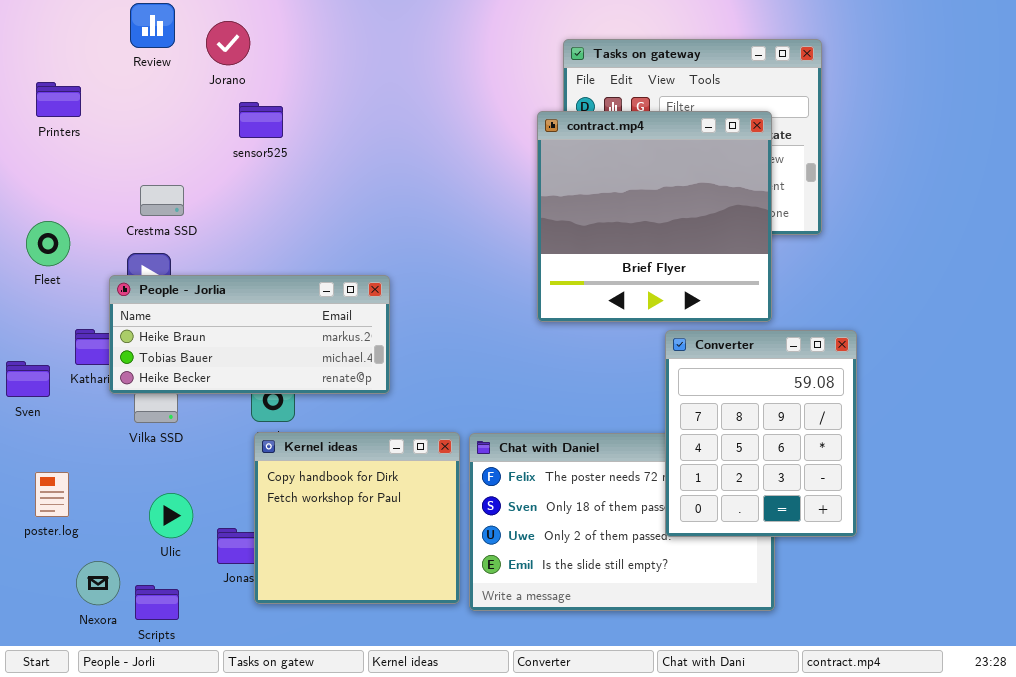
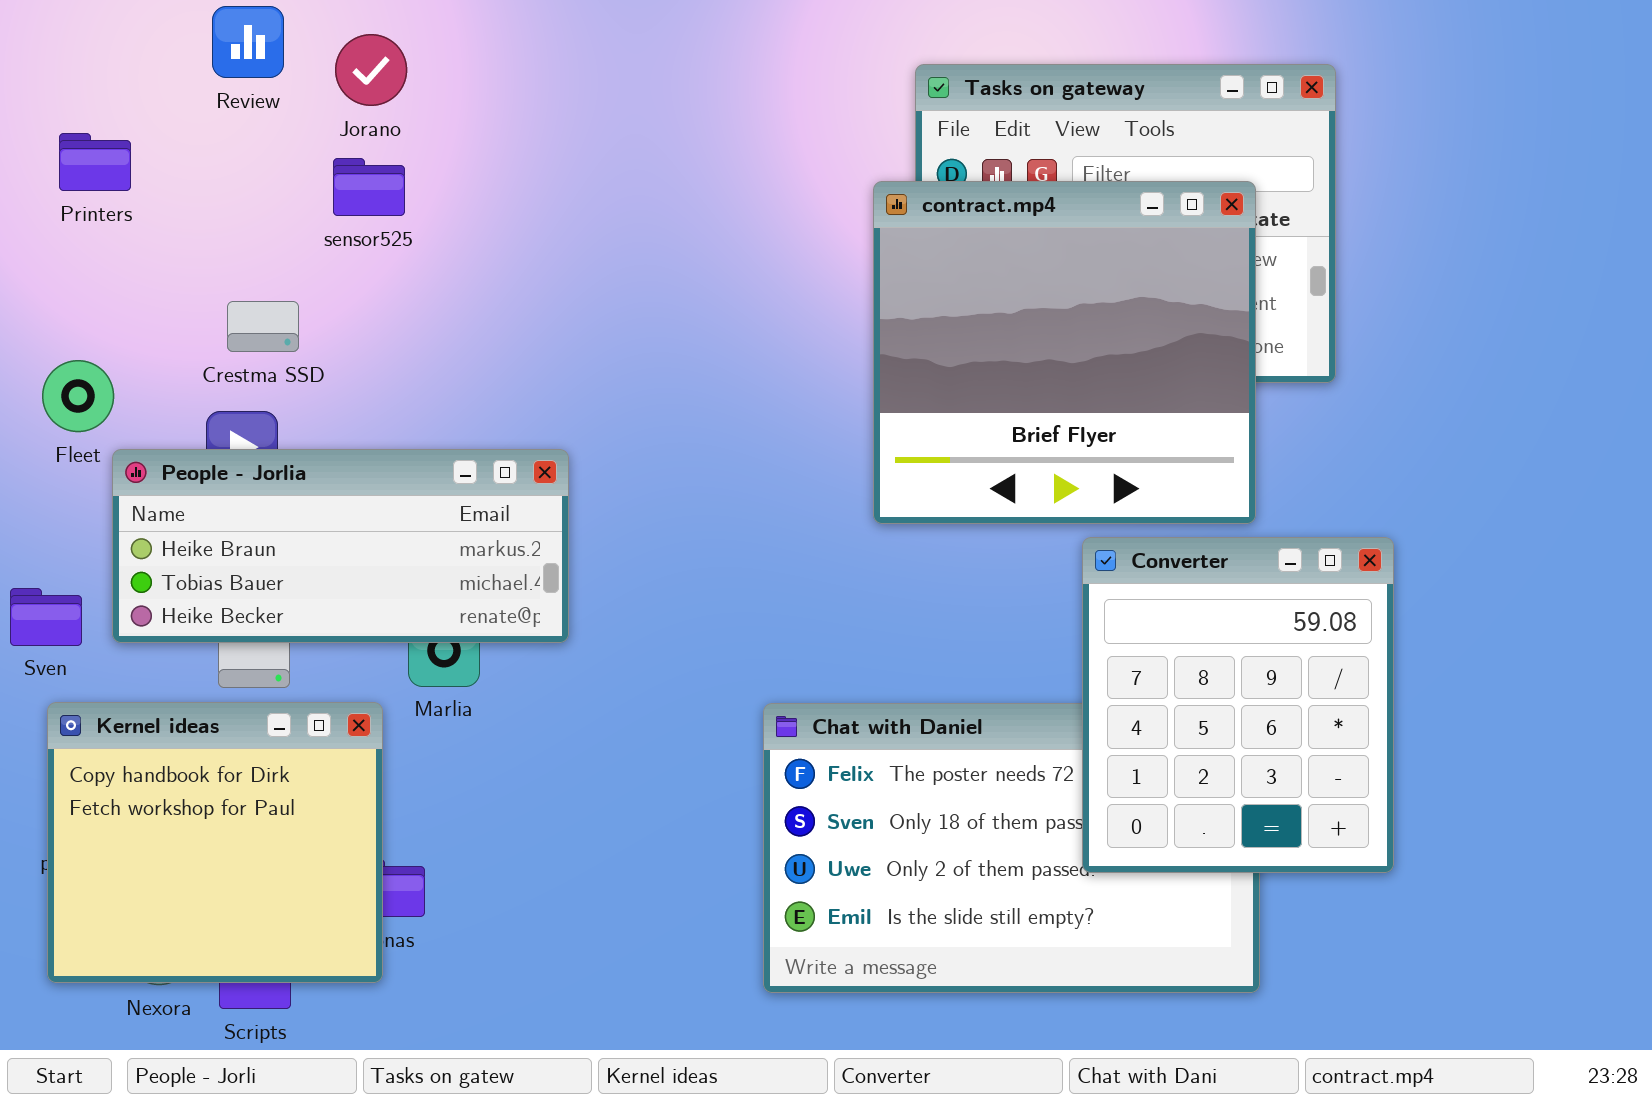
sensor525: [239,102,283,138] -> [333,158,405,216], moved
People - Jorlia: [109,275,390,394] -> [112,449,569,643], moved
Kernel ideas: [254,432,460,604] -> [47,702,383,983], moved

